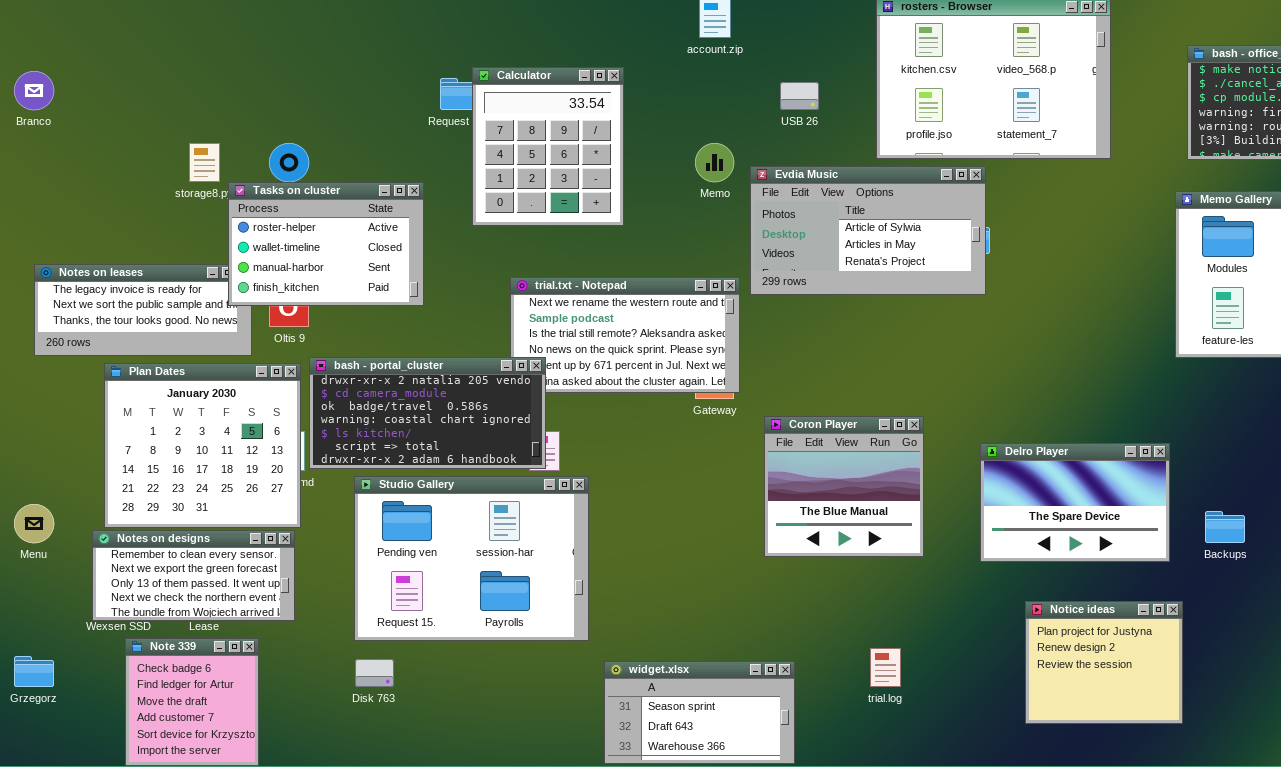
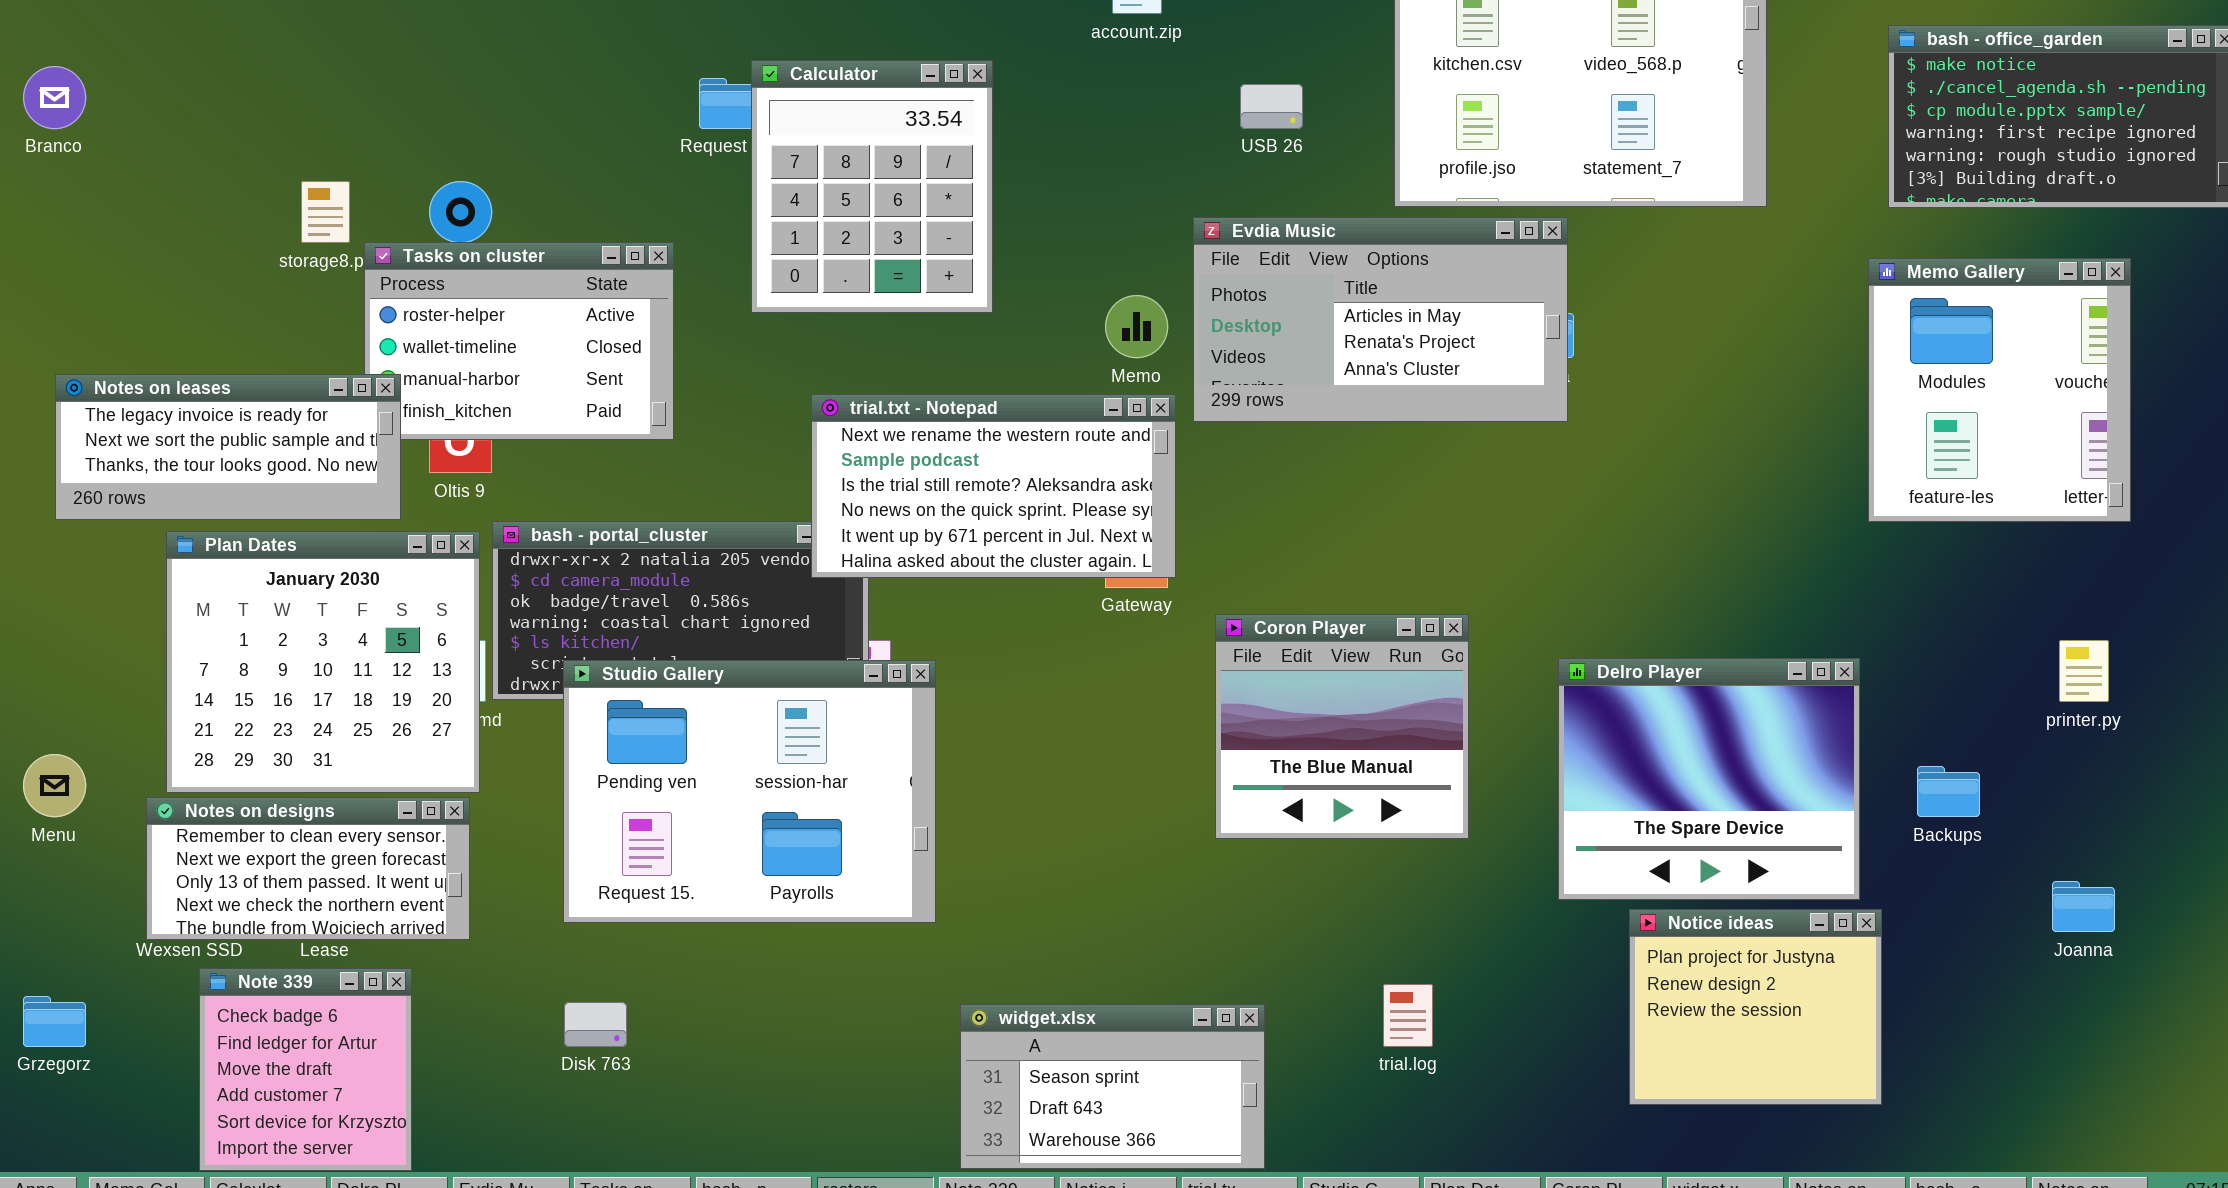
Memo: [695,143,734,182] -> [1105,295,1168,358], moved
Evdia Music: [750,166,986,295] -> [1193,217,1568,422], scrolled down 1 row
Notes on leases: [34,264,252,356] -> [55,374,401,520], raised
trial.txt - Notepad: [510,277,740,393] -> [811,394,1176,578], raised
Delro Player: [980,443,1170,562] -> [1558,658,1860,900], resized
Studio Gallery: [354,476,589,641] -> [563,660,936,923], moved

